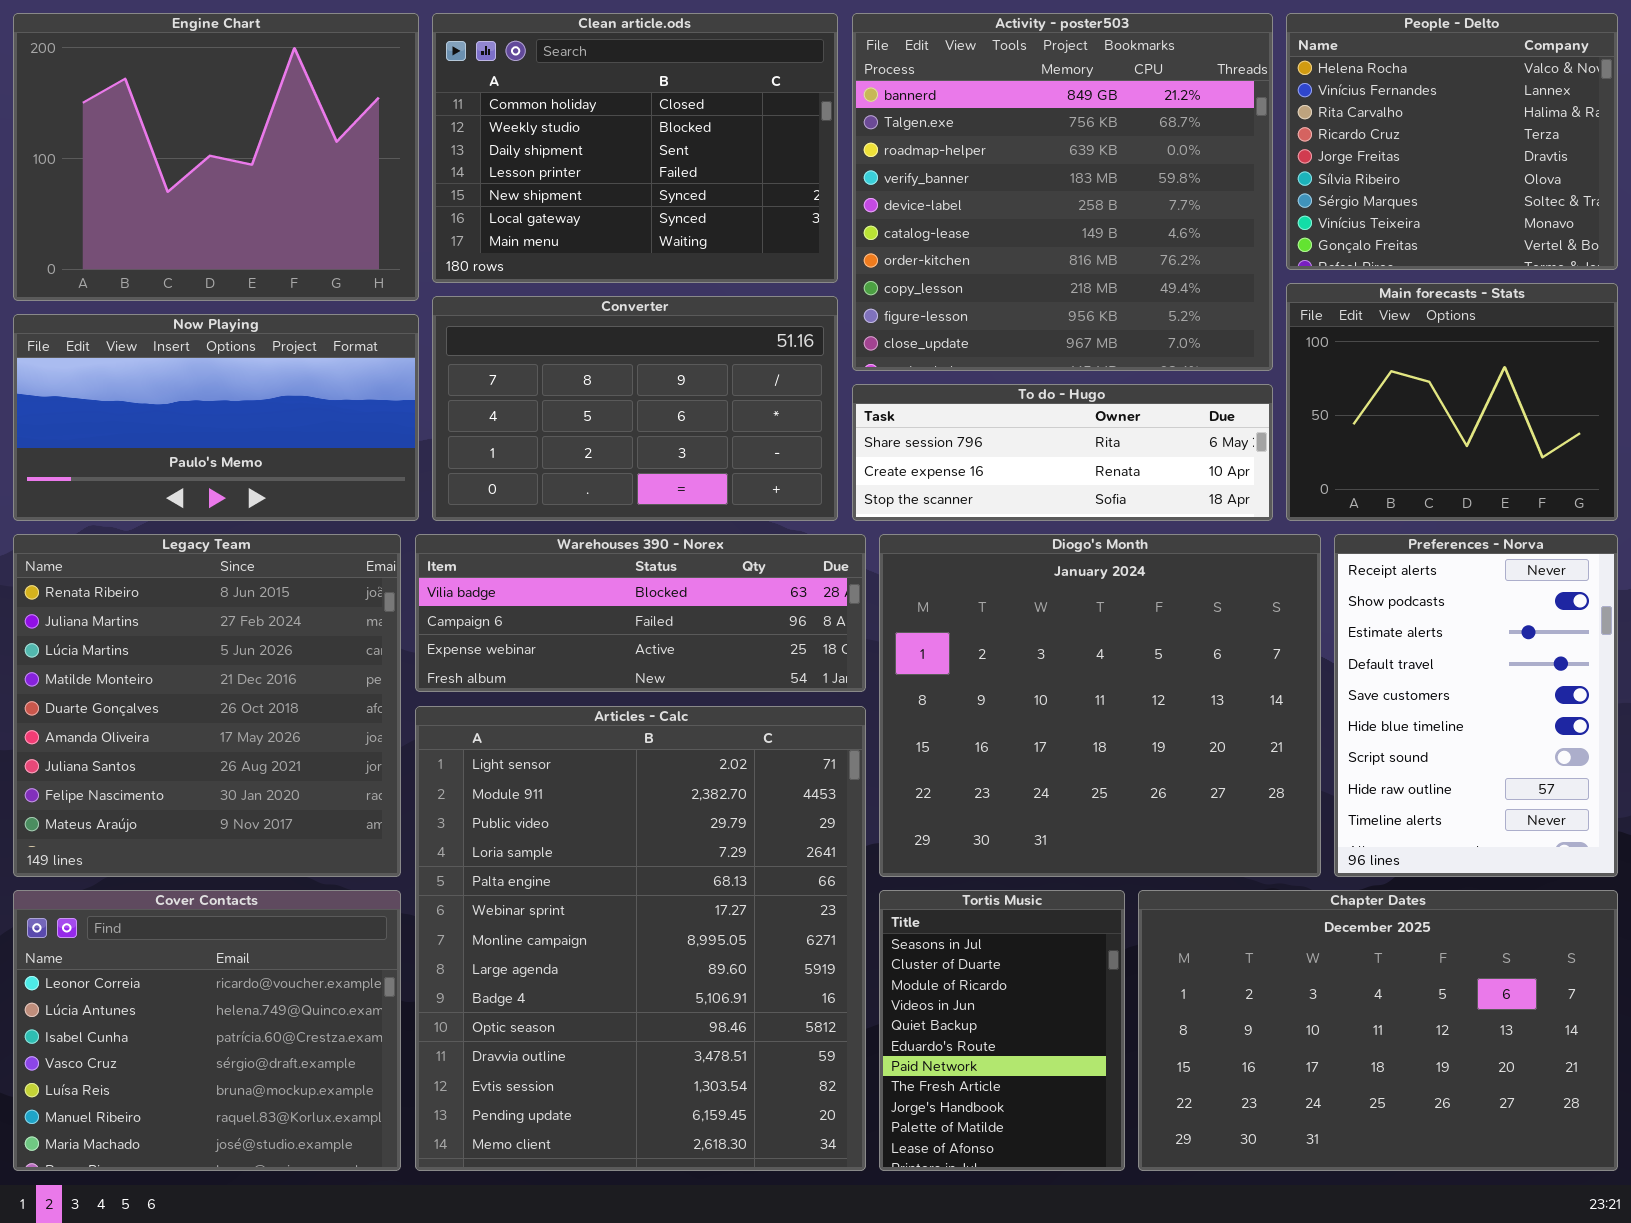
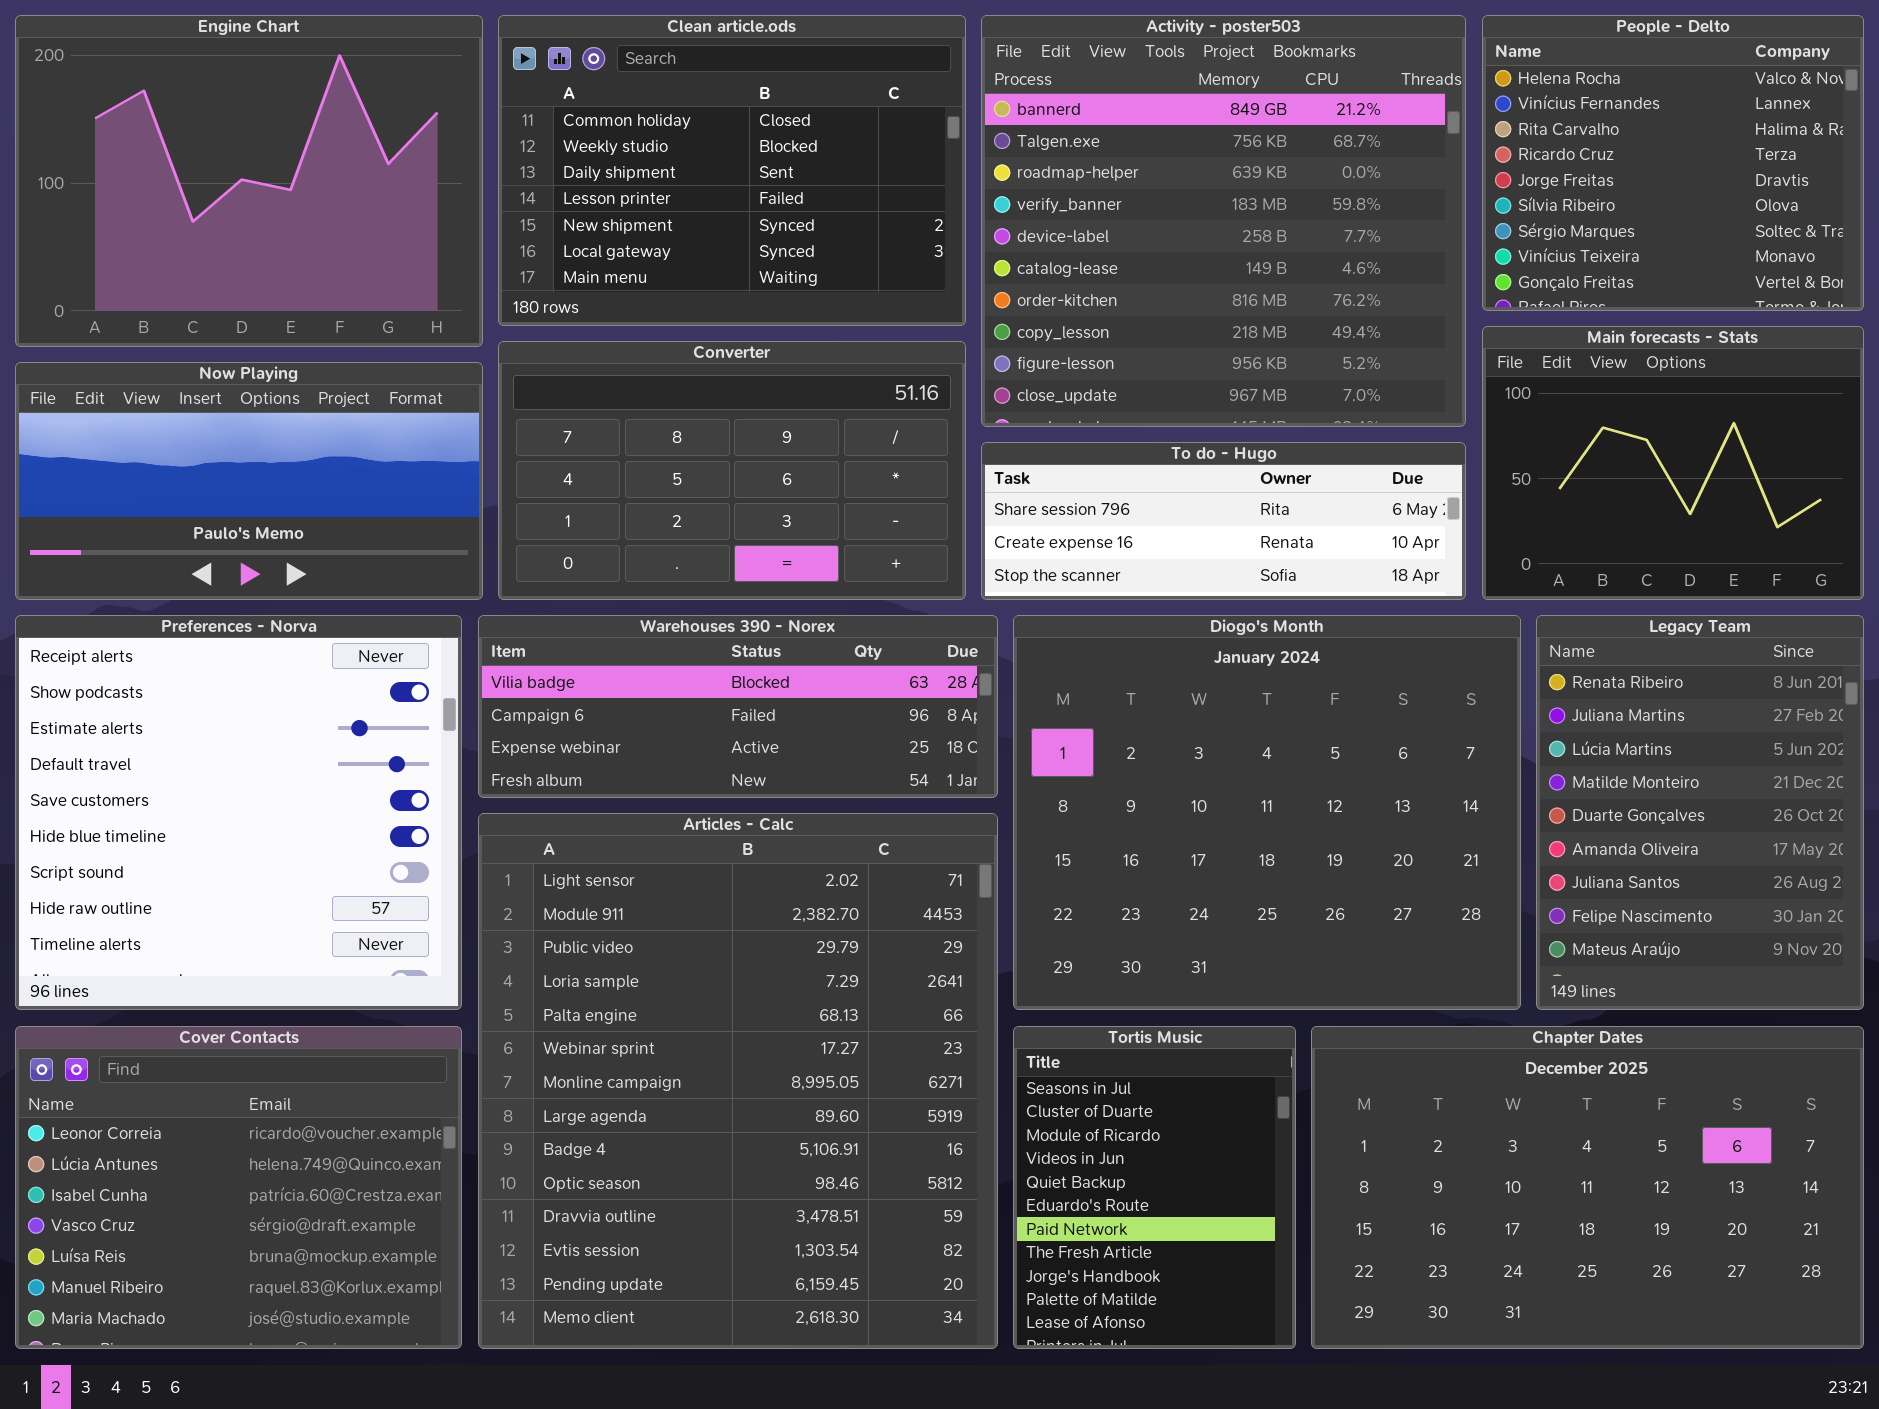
Legacy Team: [13,534,401,877] -> [1536,615,1864,1010], moved, resized
Preferences - Norva: [1334,534,1618,877] -> [15,615,462,1010], moved, resized

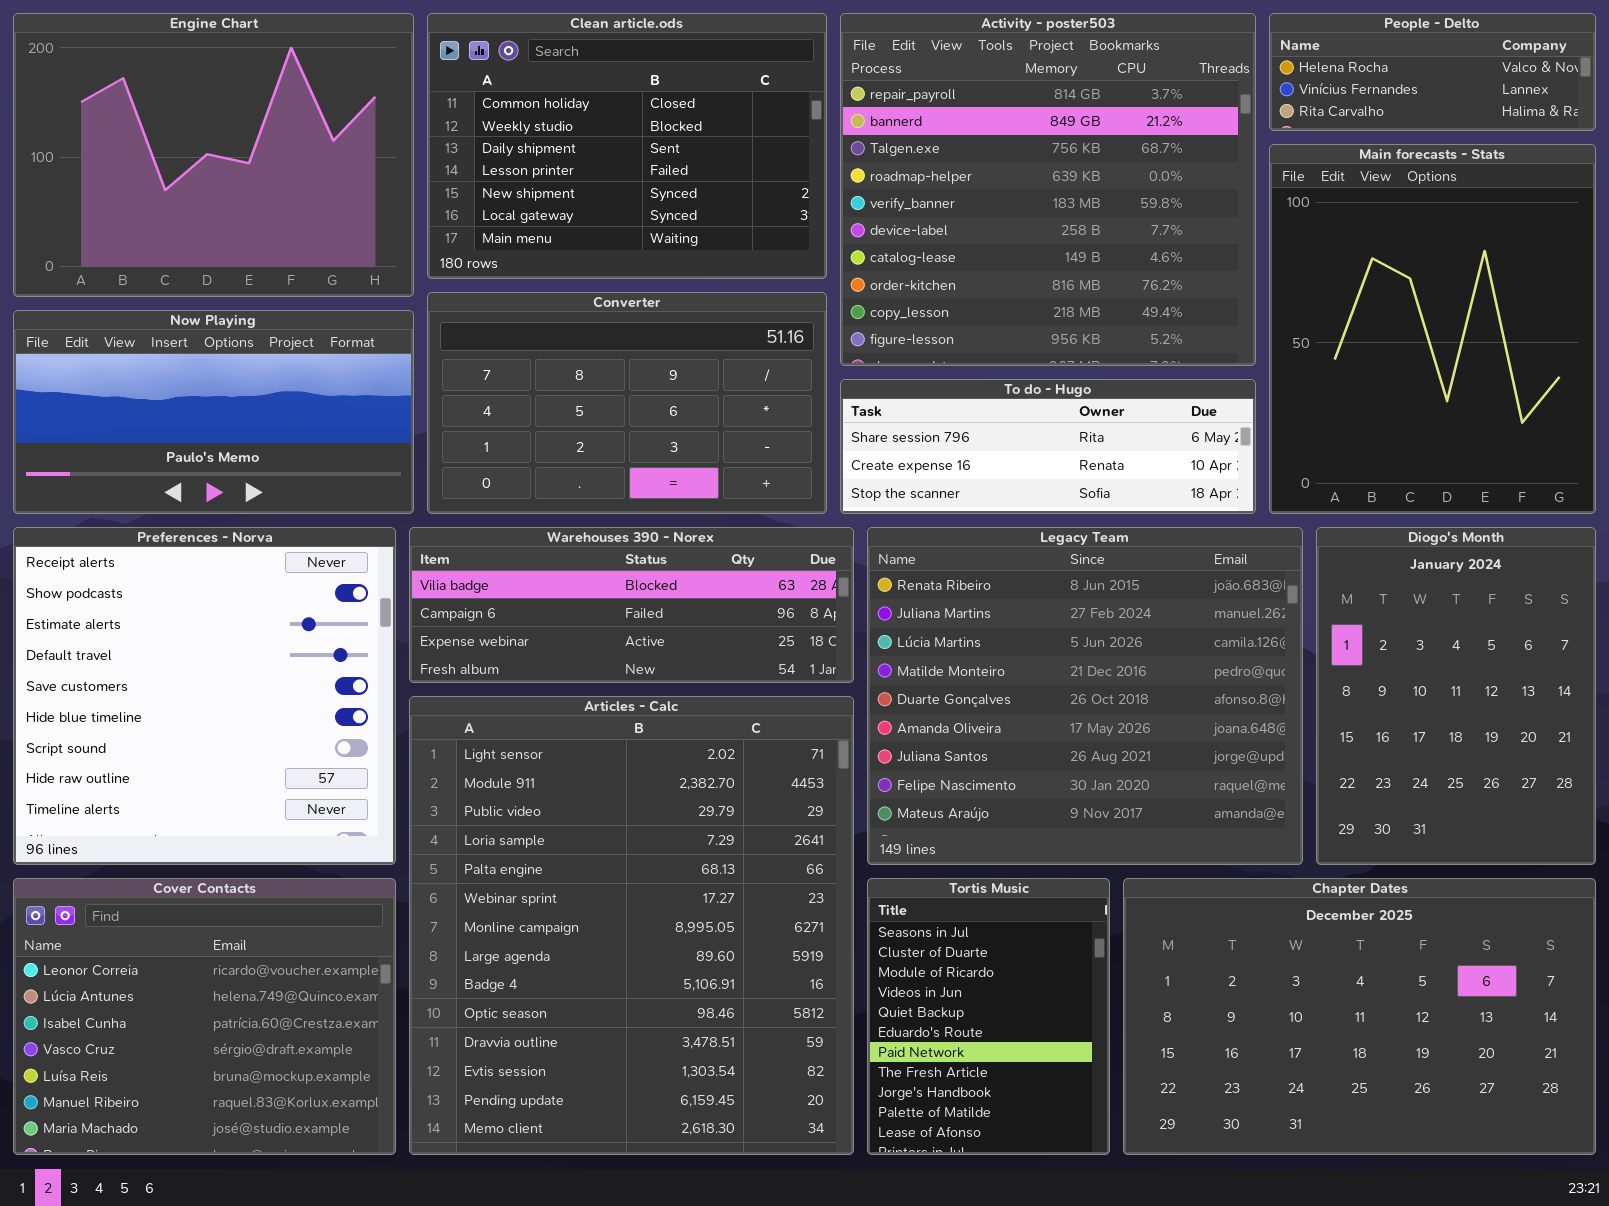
Activity - poster503: [981,15,1466,427] -> [840,13,1256,366], scrolled up 1 row
People - Delto: [1482,15,1864,311] -> [1269,13,1596,131], resized
Main forecasts - Stats: [1482,326,1864,600] -> [1269,144,1596,514], resized
Diogo's Month: [1013,615,1521,1010] -> [1316,527,1596,865], moved, resized
Legacy Team: [1536,615,1864,1010] -> [867,527,1303,865], moved, resized

